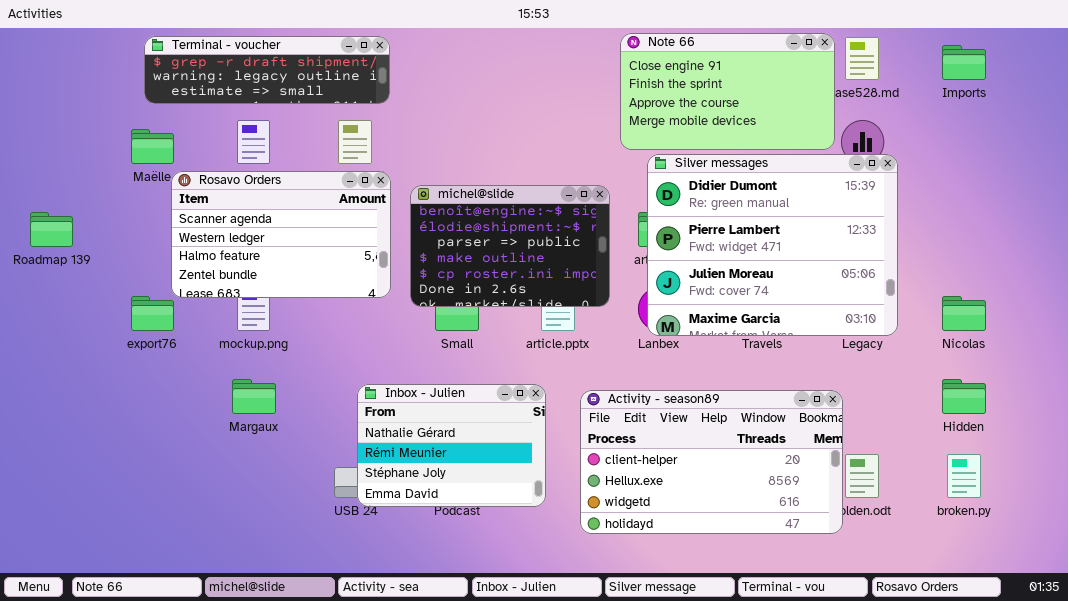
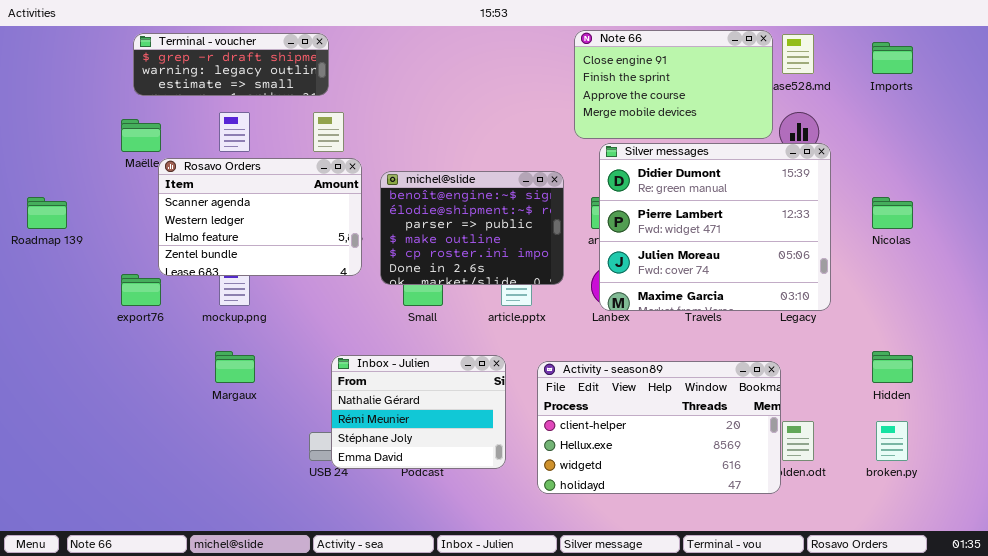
Terminal - voucher: [144,36,390,104] -> [133,33,329,96], resized
Nicolas: [942,296,986,331] -> [872,197,913,229], moved

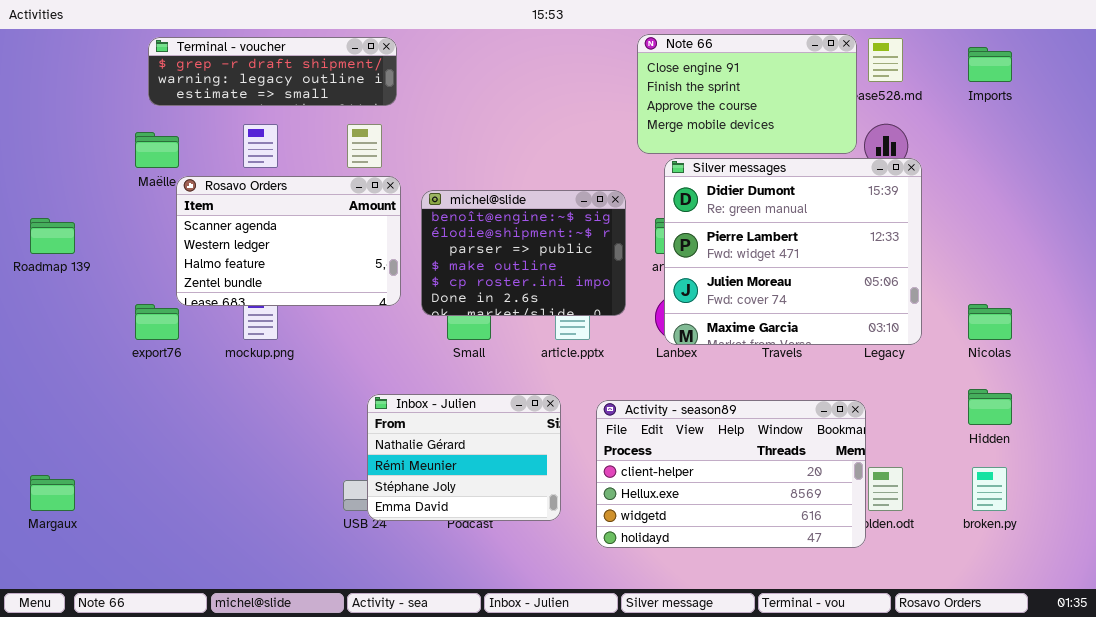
Terminal - voucher: [133,33,329,96] -> [148,37,397,106], resized
Nicolas: [872,197,913,229] -> [968,304,1012,340], moved
Margaux: [215,351,255,383] -> [30,475,75,511], moved

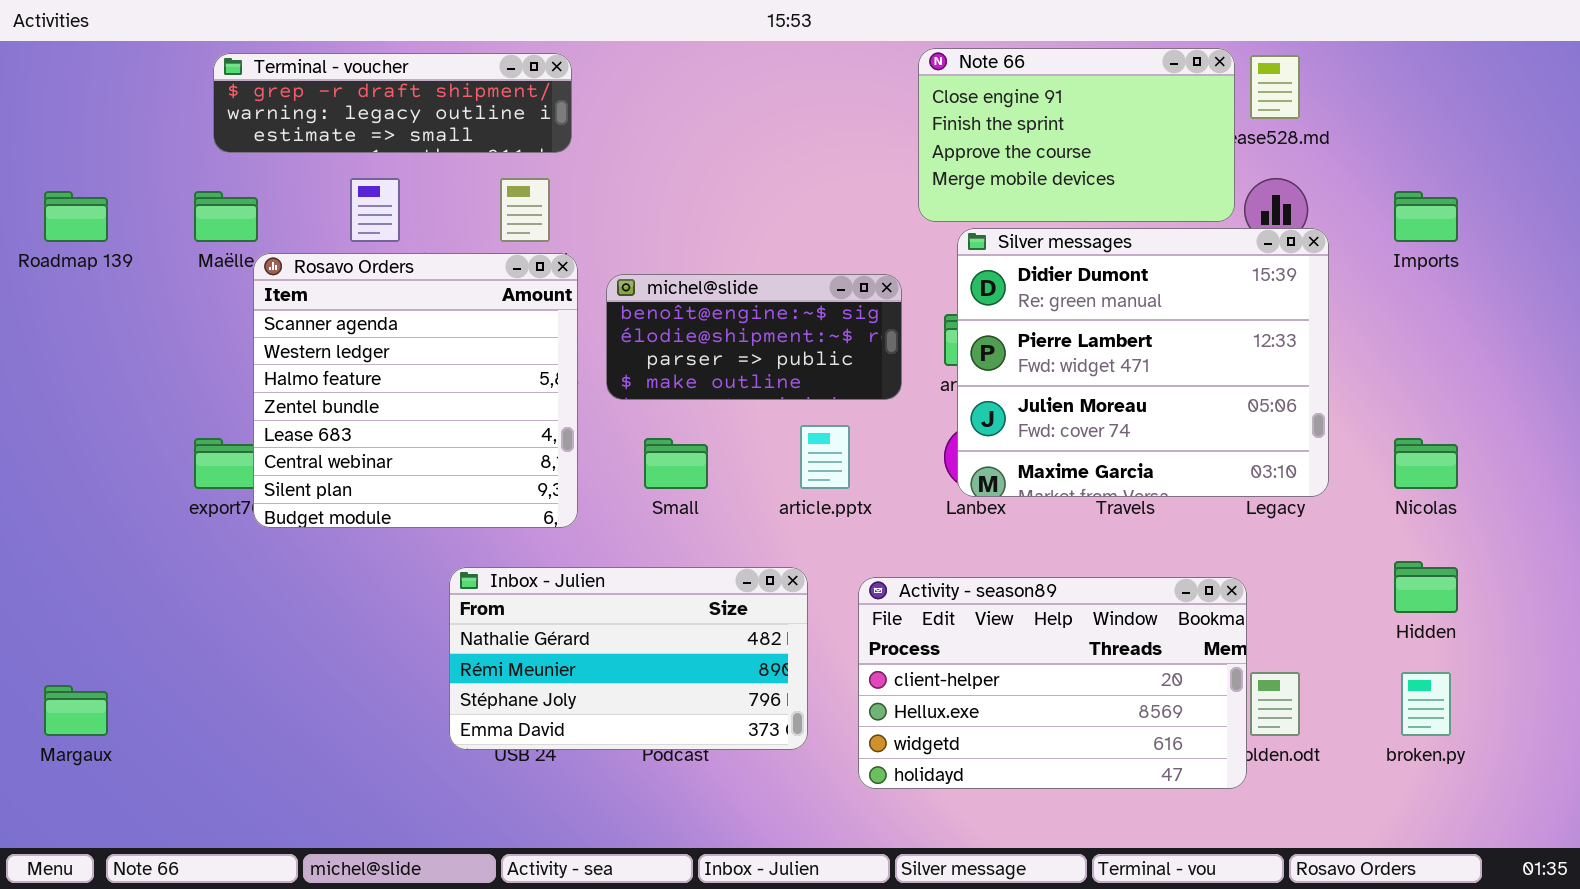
Imports: [968,47,1012,82] -> [1394,191,1458,242], moved
Rosavo Orders: [176,176,401,306] -> [253,253,578,528], resized
michel@slide: [421,190,626,316] -> [606,274,902,400], resized
Roadmap 139: [30,218,75,254] -> [44,191,108,242], moved
Inbox - Julien: [367,394,561,521] -> [449,567,808,750], resized

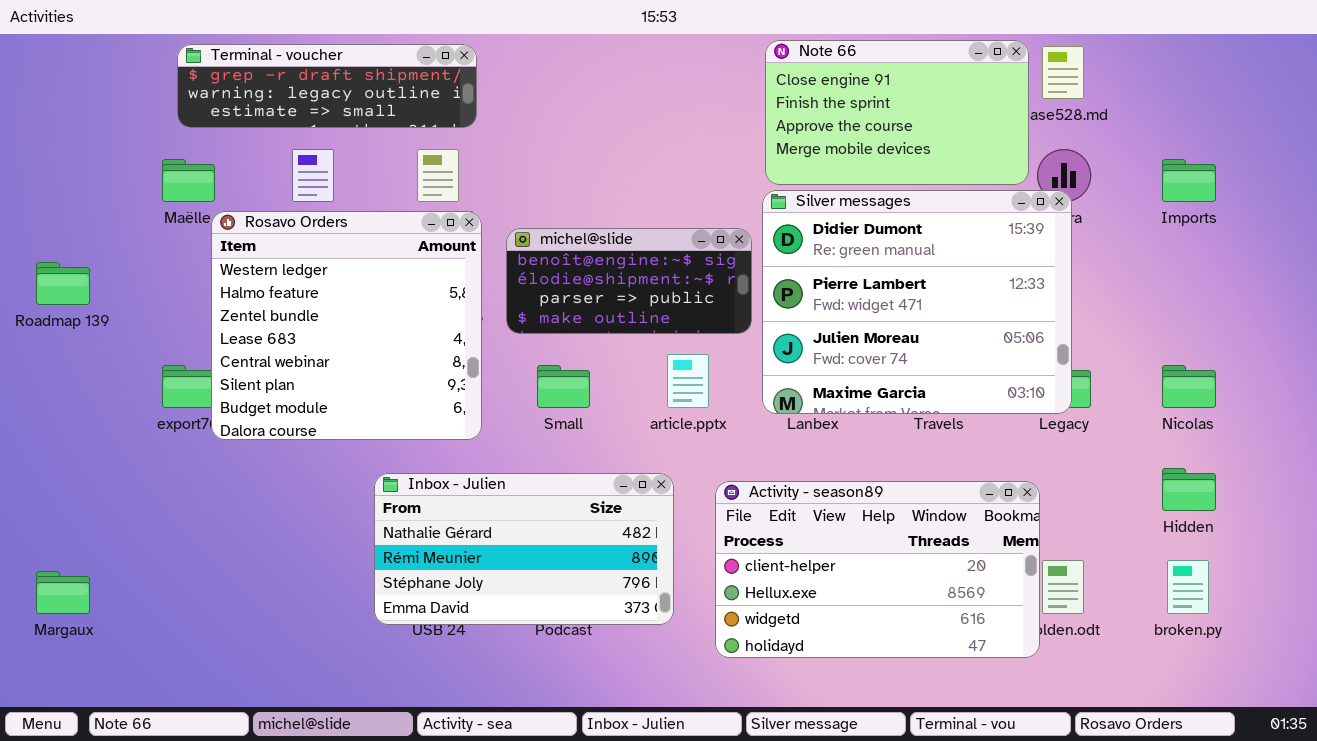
Roadmap 139: [44,191,108,242] -> [36,262,90,305], moved
Silver messages: [957,228,1329,497] -> [762,190,1072,414], moved
Rosavo Orders: [253,253,578,528] -> [211,211,482,440], scrolled down 1 row

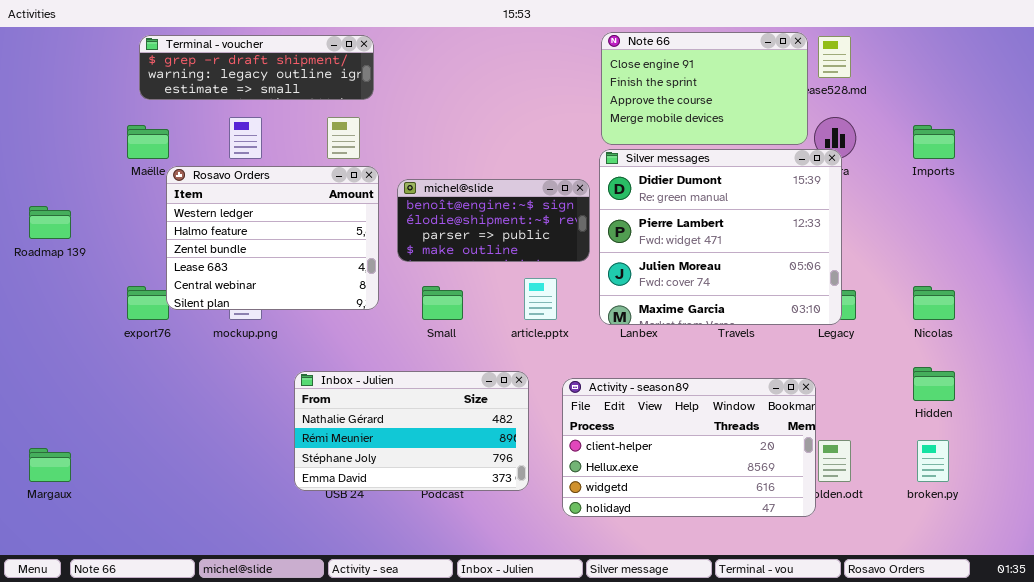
Rosavo Orders: [211,211,482,440] -> [166,166,379,310], resized

